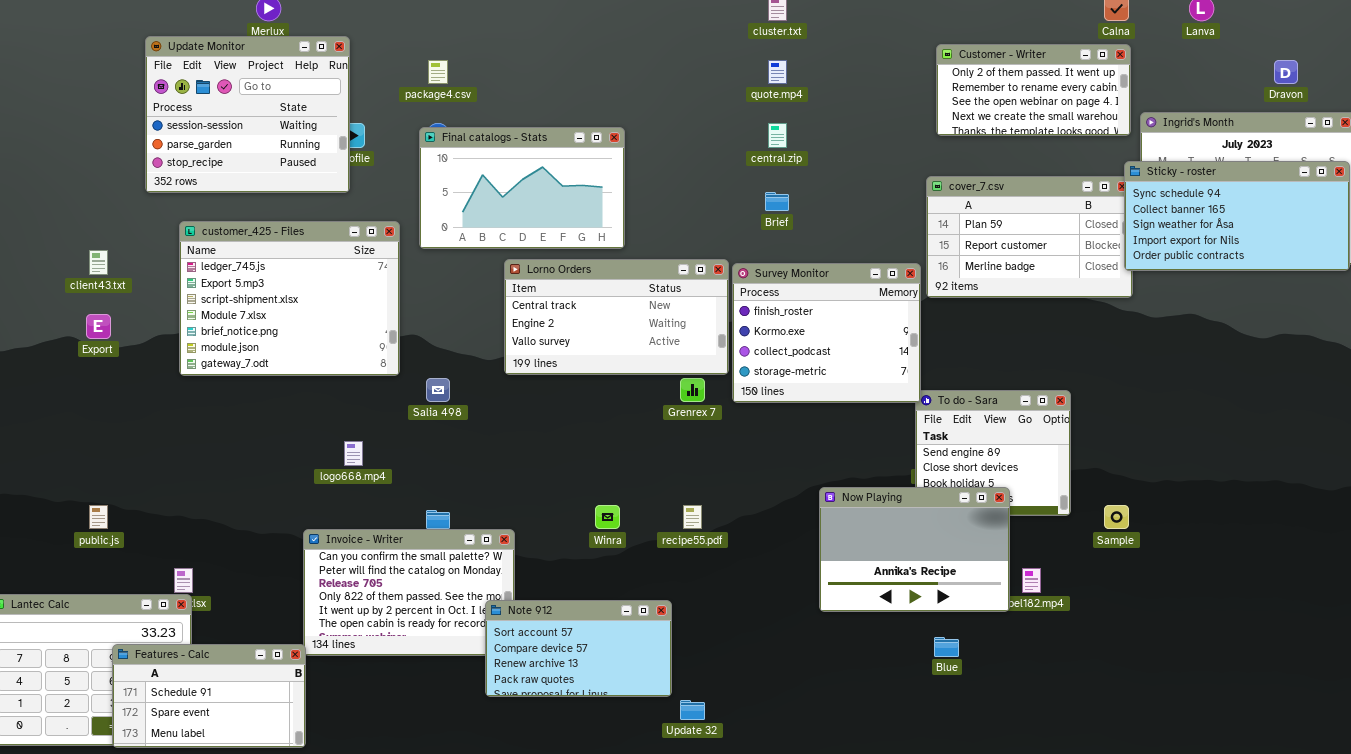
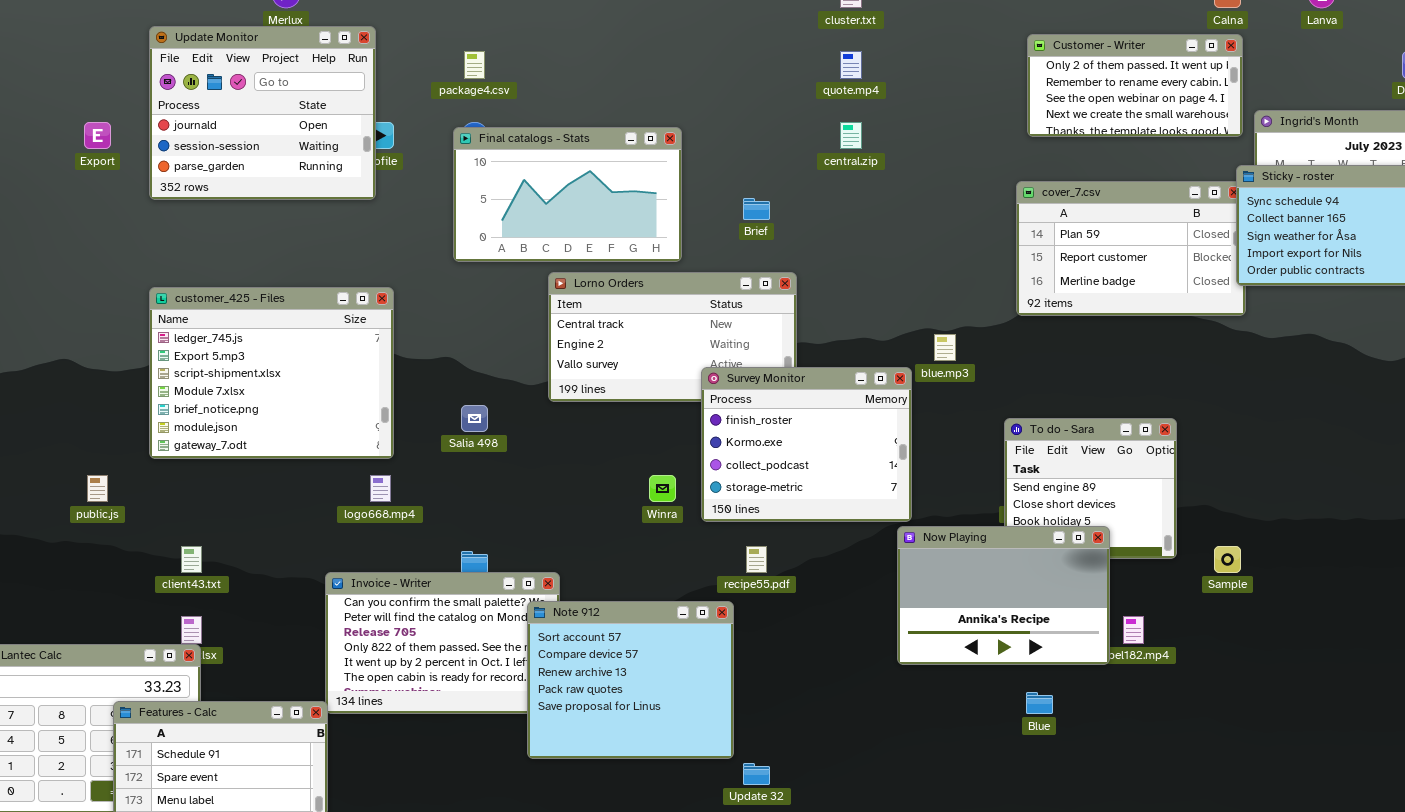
Update Monitor: [145,36,350,193] -> [149,26,376,200], scrolled up 1 row
Brief: [765,192,789,211] -> [743,198,770,220], moved
customer_425 - Files: [179,221,400,376] -> [149,287,394,459], moved
client43.txt: [89,250,108,275] -> [181,546,202,573], moved
Survey Monitor: [732,263,921,403] -> [701,367,912,522], moved
Export: [86,314,111,339] -> [84,122,111,149], moved
public.js: [89,505,108,529] -> [87,475,108,502], moved
Winra: [595,505,620,529] -> [649,475,676,502], moved
Note 912: [485,600,672,697] -> [527,601,734,759], resized

